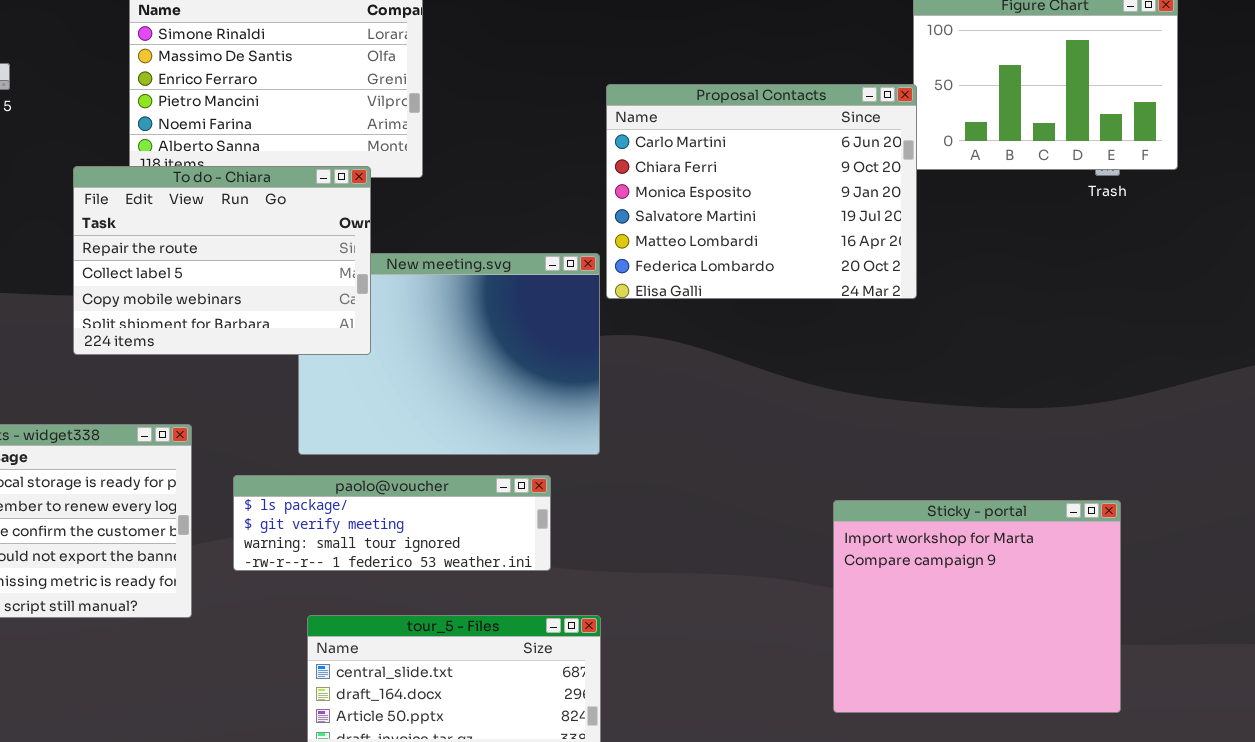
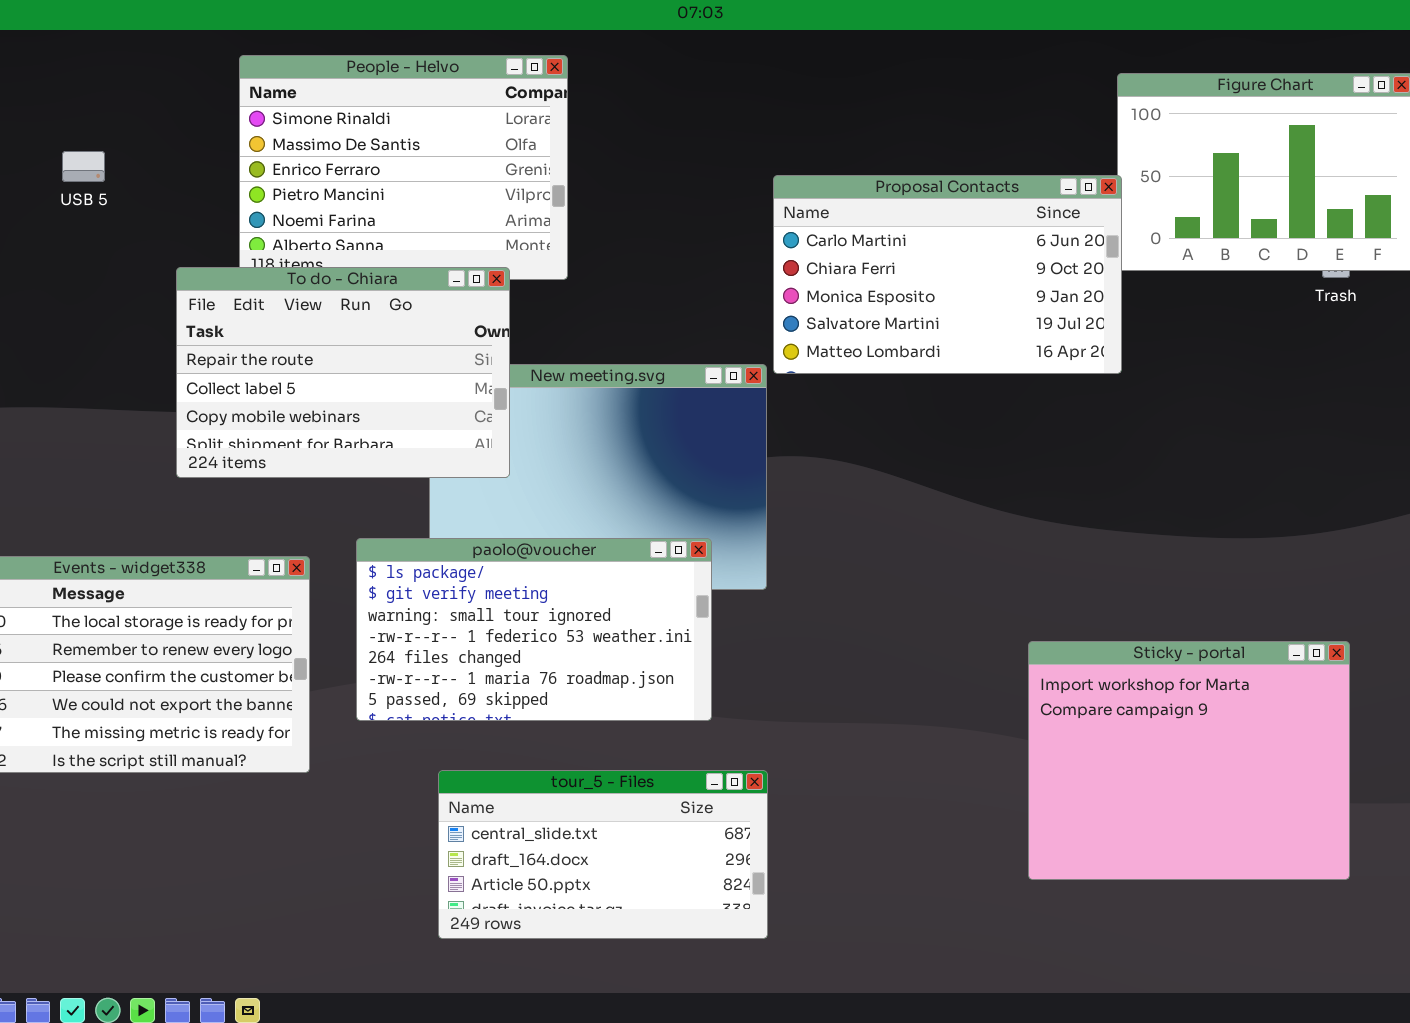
Proposal Contacts: [606,84,917,299] -> [773,175,1122,374], resized
paolo@voucher: [233,475,551,571] -> [356,538,712,721], resized

